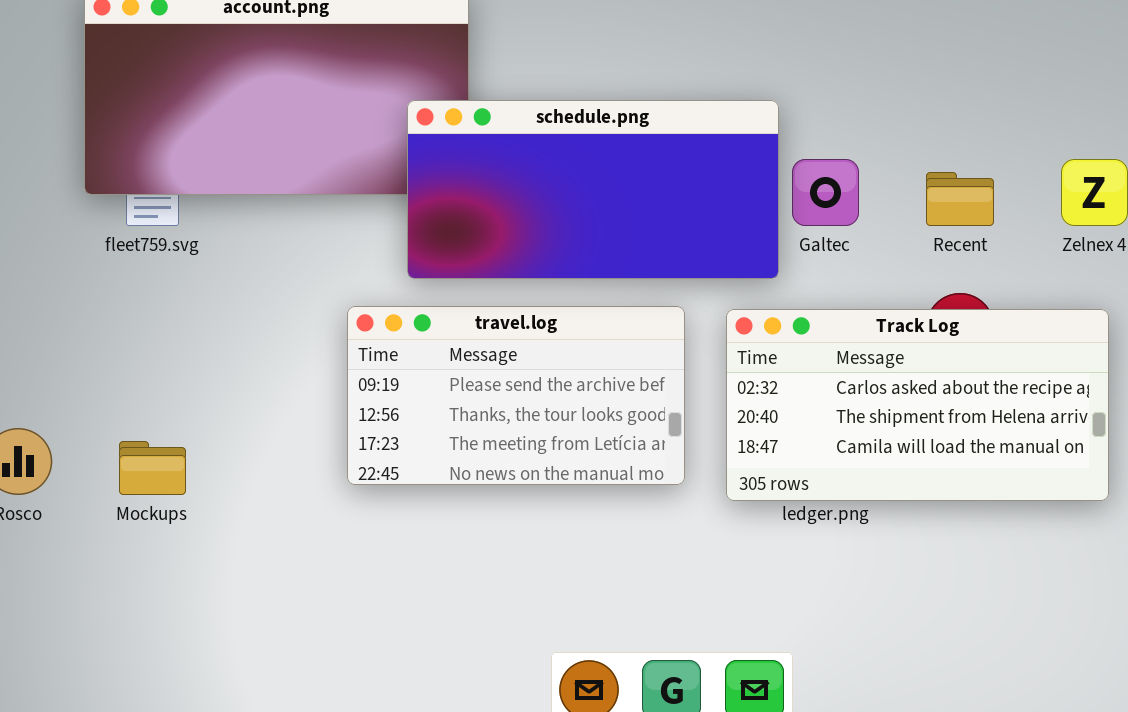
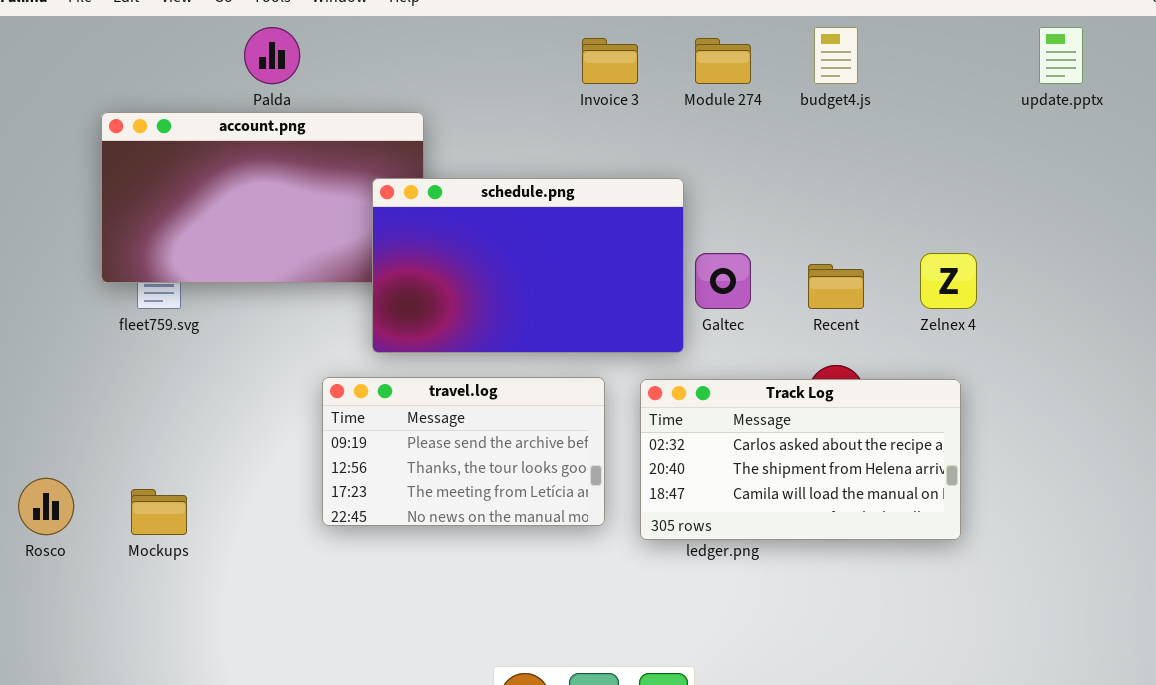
schedule.png: [407,100,779,279] -> [372,178,684,353], resized

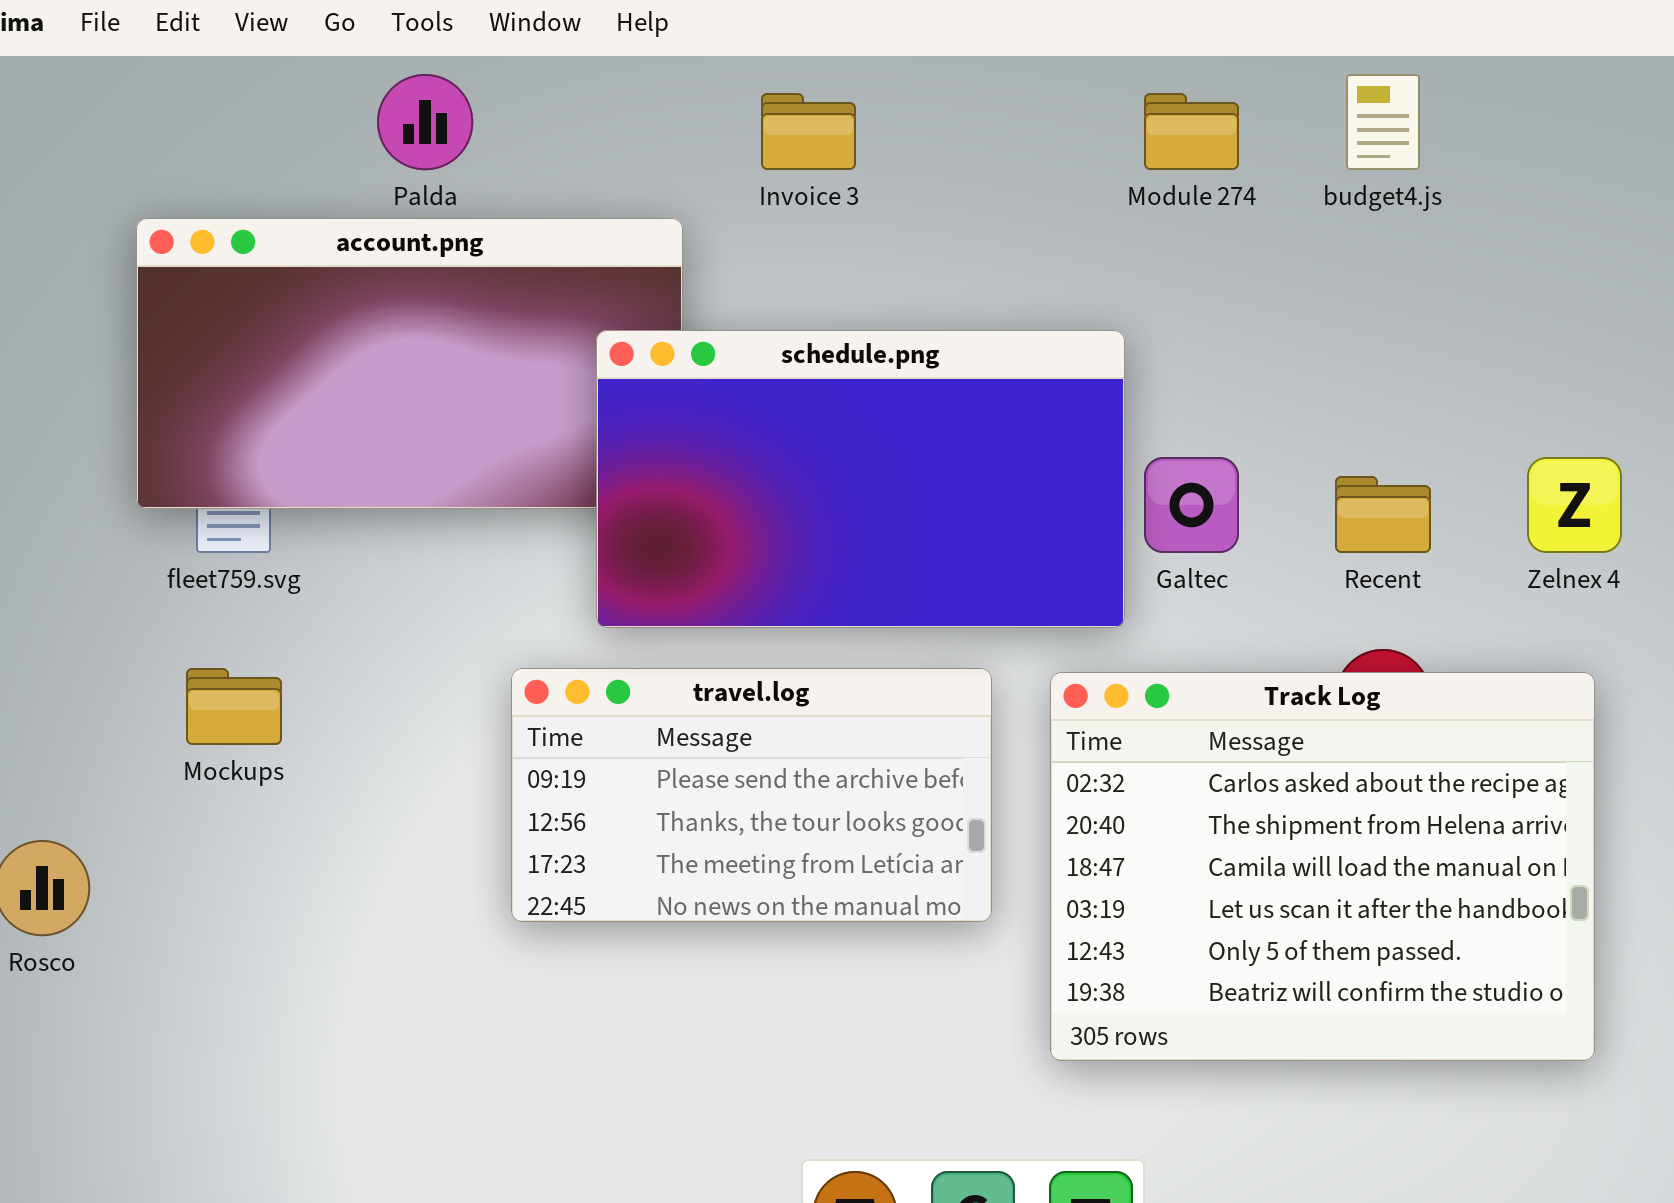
Invoice 3: [582,38,638,84] -> [761,93,856,170], moved
Track Log: [640,379,961,540] -> [1050,672,1595,1061], resized
Mockups: [131,489,187,535] -> [186,668,282,745], moved

